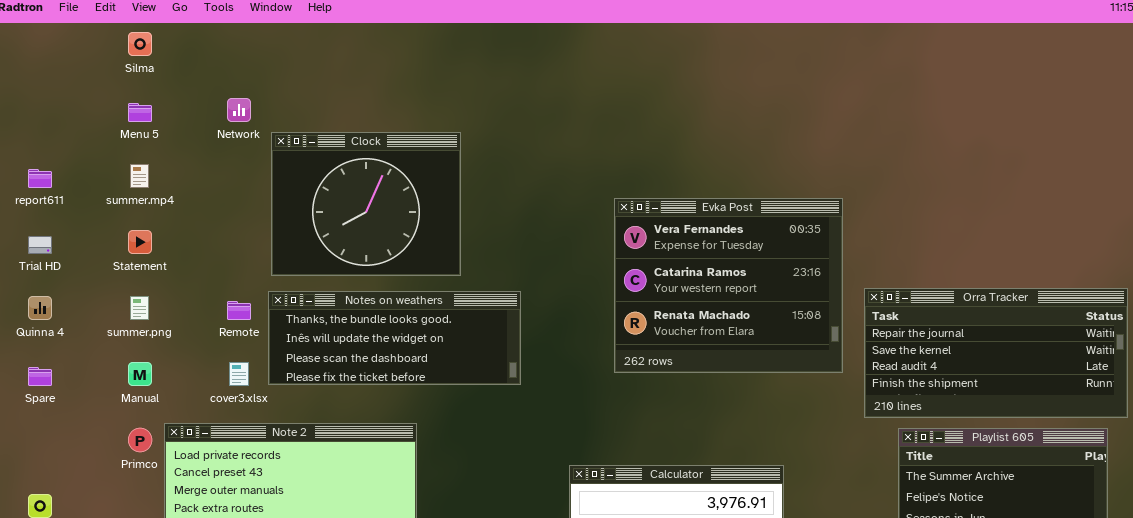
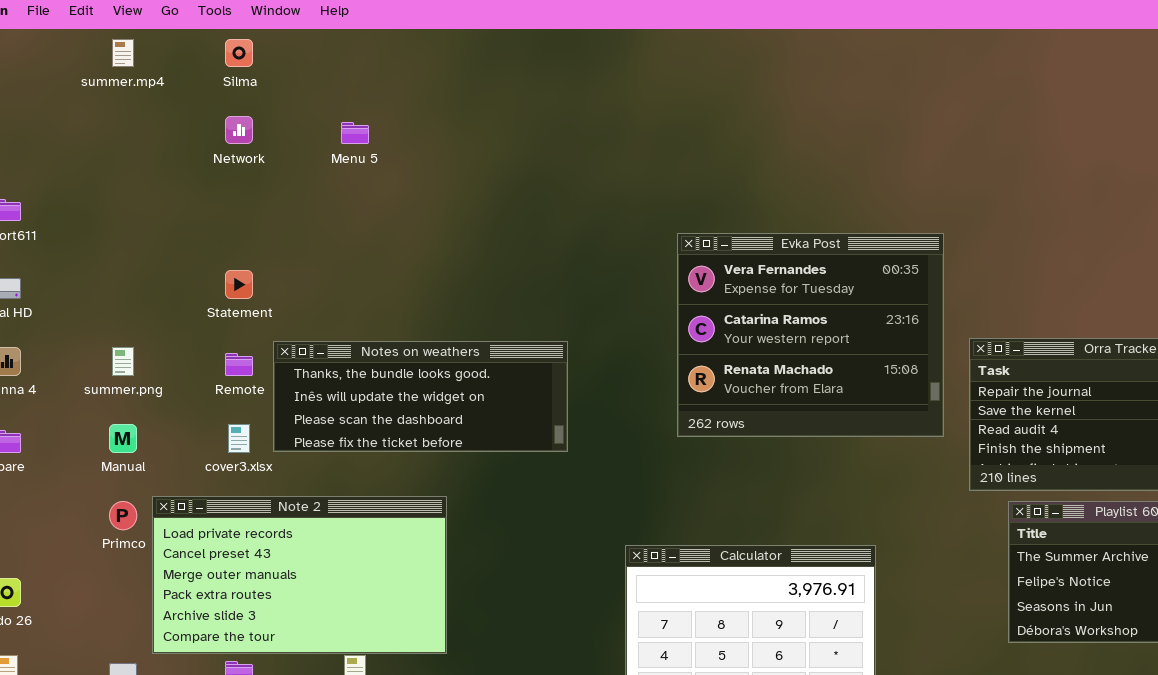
Silma: [128,32,152,56] -> [225,39,253,67], moved
Menu 5: [128,103,152,122] -> [341,122,369,144], moved
Clock: [271,132,461,276] -> none, closed
summer.mp4: [130,164,149,188] -> [112,39,134,67], moved
Statement: [128,230,152,254] -> [225,270,253,299], moved

